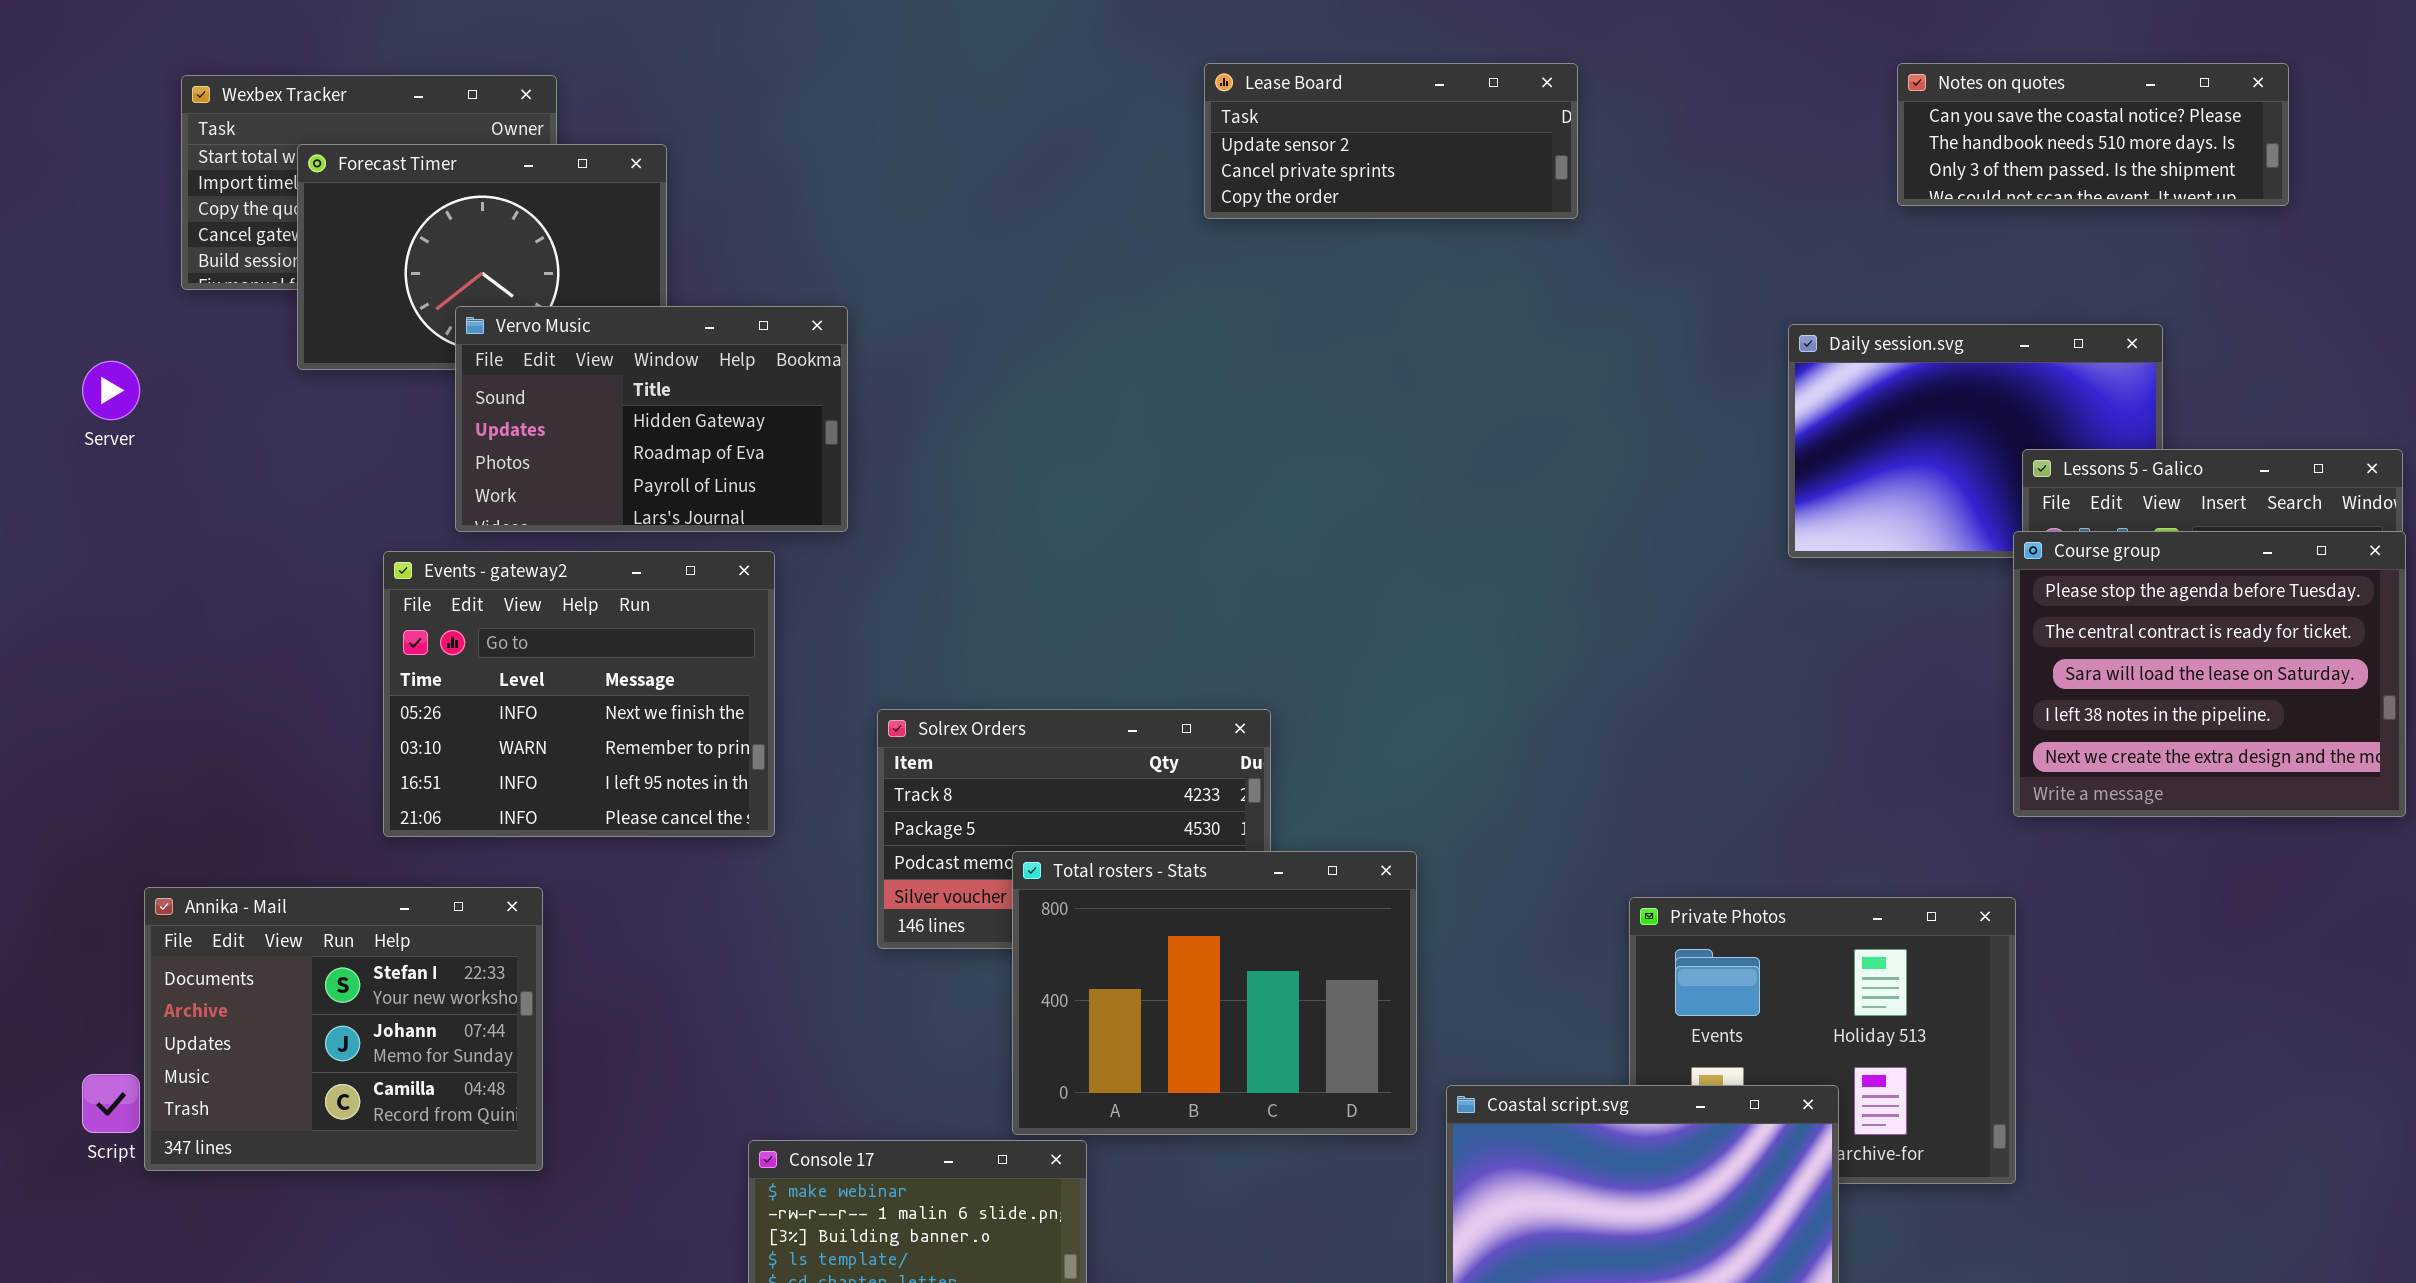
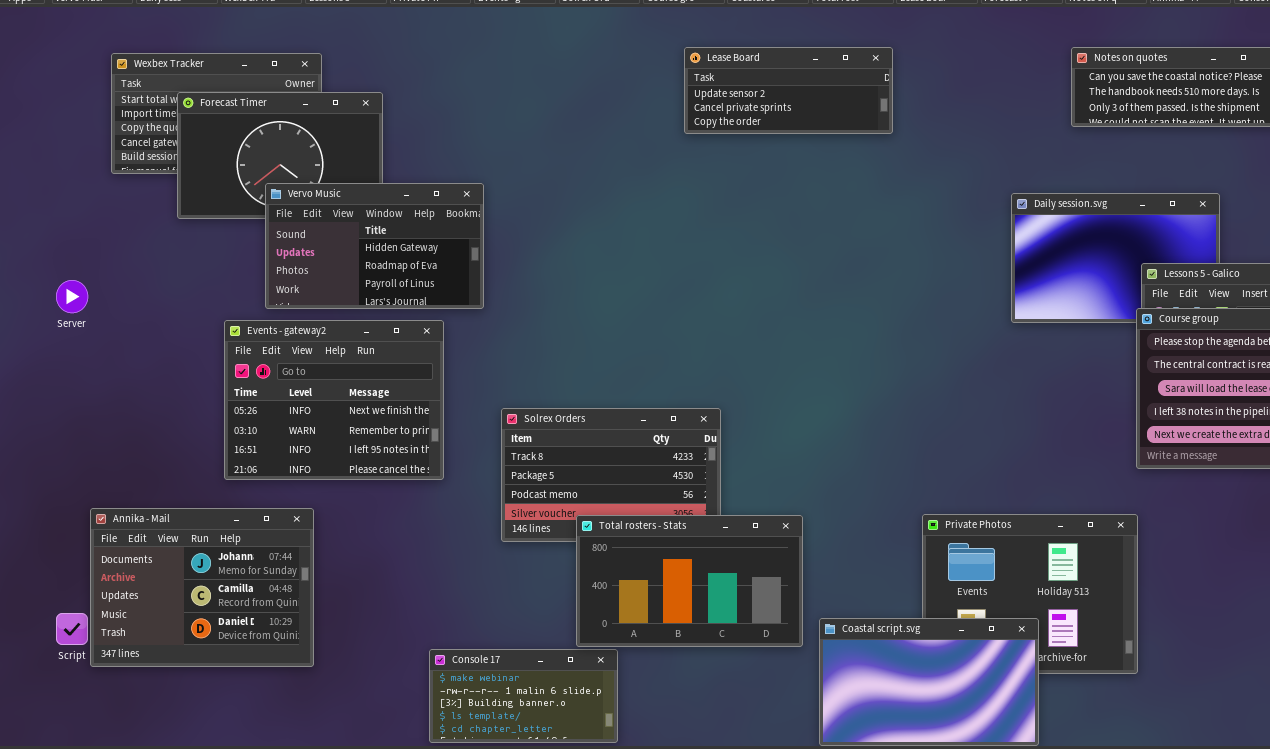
Server: [82,361,140,420] -> [56,280,88,313], moved
Total rosters - Stats: [1012,851,1417,1135] -> [576,515,803,647], resized
Annika - Mail: [144,887,543,1171] -> [90,508,314,667], scrolled down 1 row

